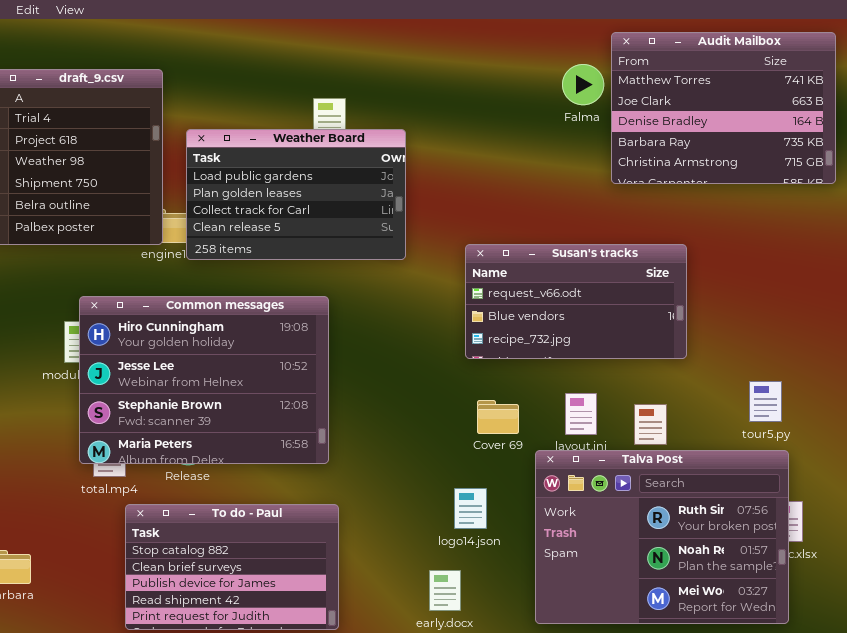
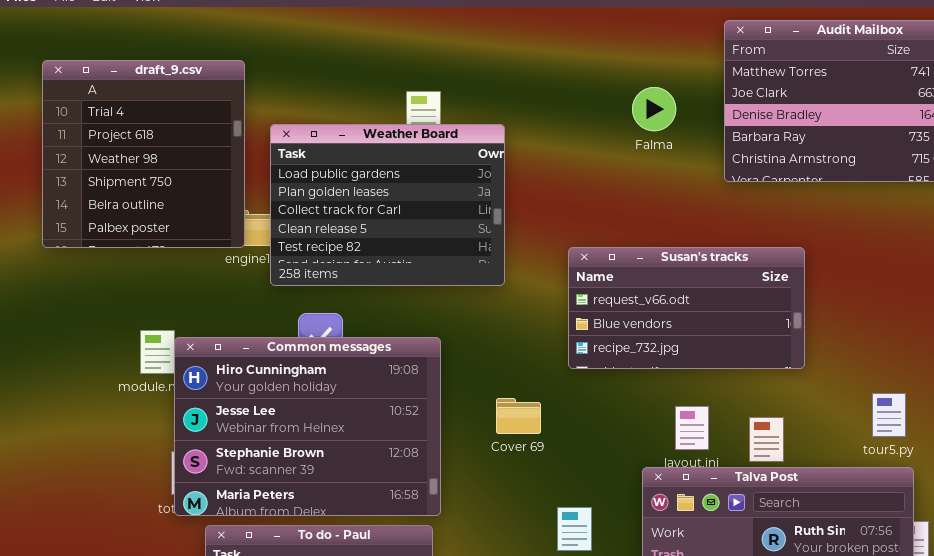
Falma: [562,64,604,105] -> [632,87,676,131], moved
Weather Board: [186,129,406,260] -> [270,124,505,286], resized
Common messages: [79,296,329,464] -> [174,337,441,516], moved
Cover 69: [477,400,519,434] -> [496,398,541,434], moved

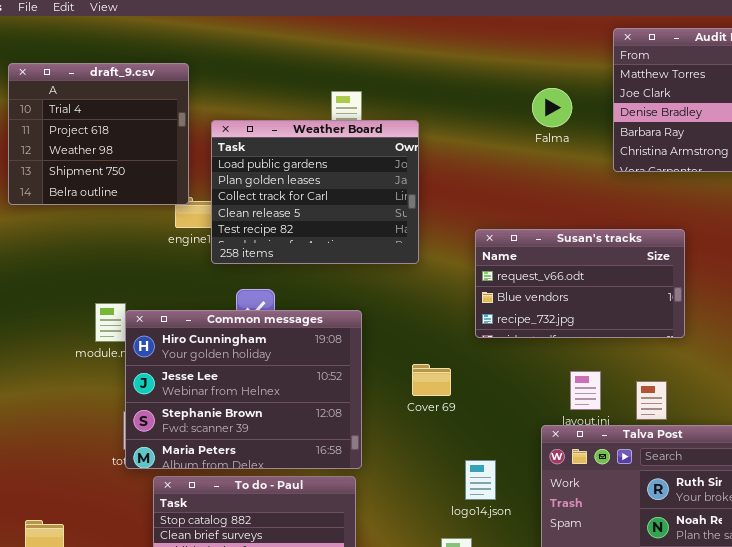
draft_9.csv: [42,60,245,248] -> [8,63,189,205], resized

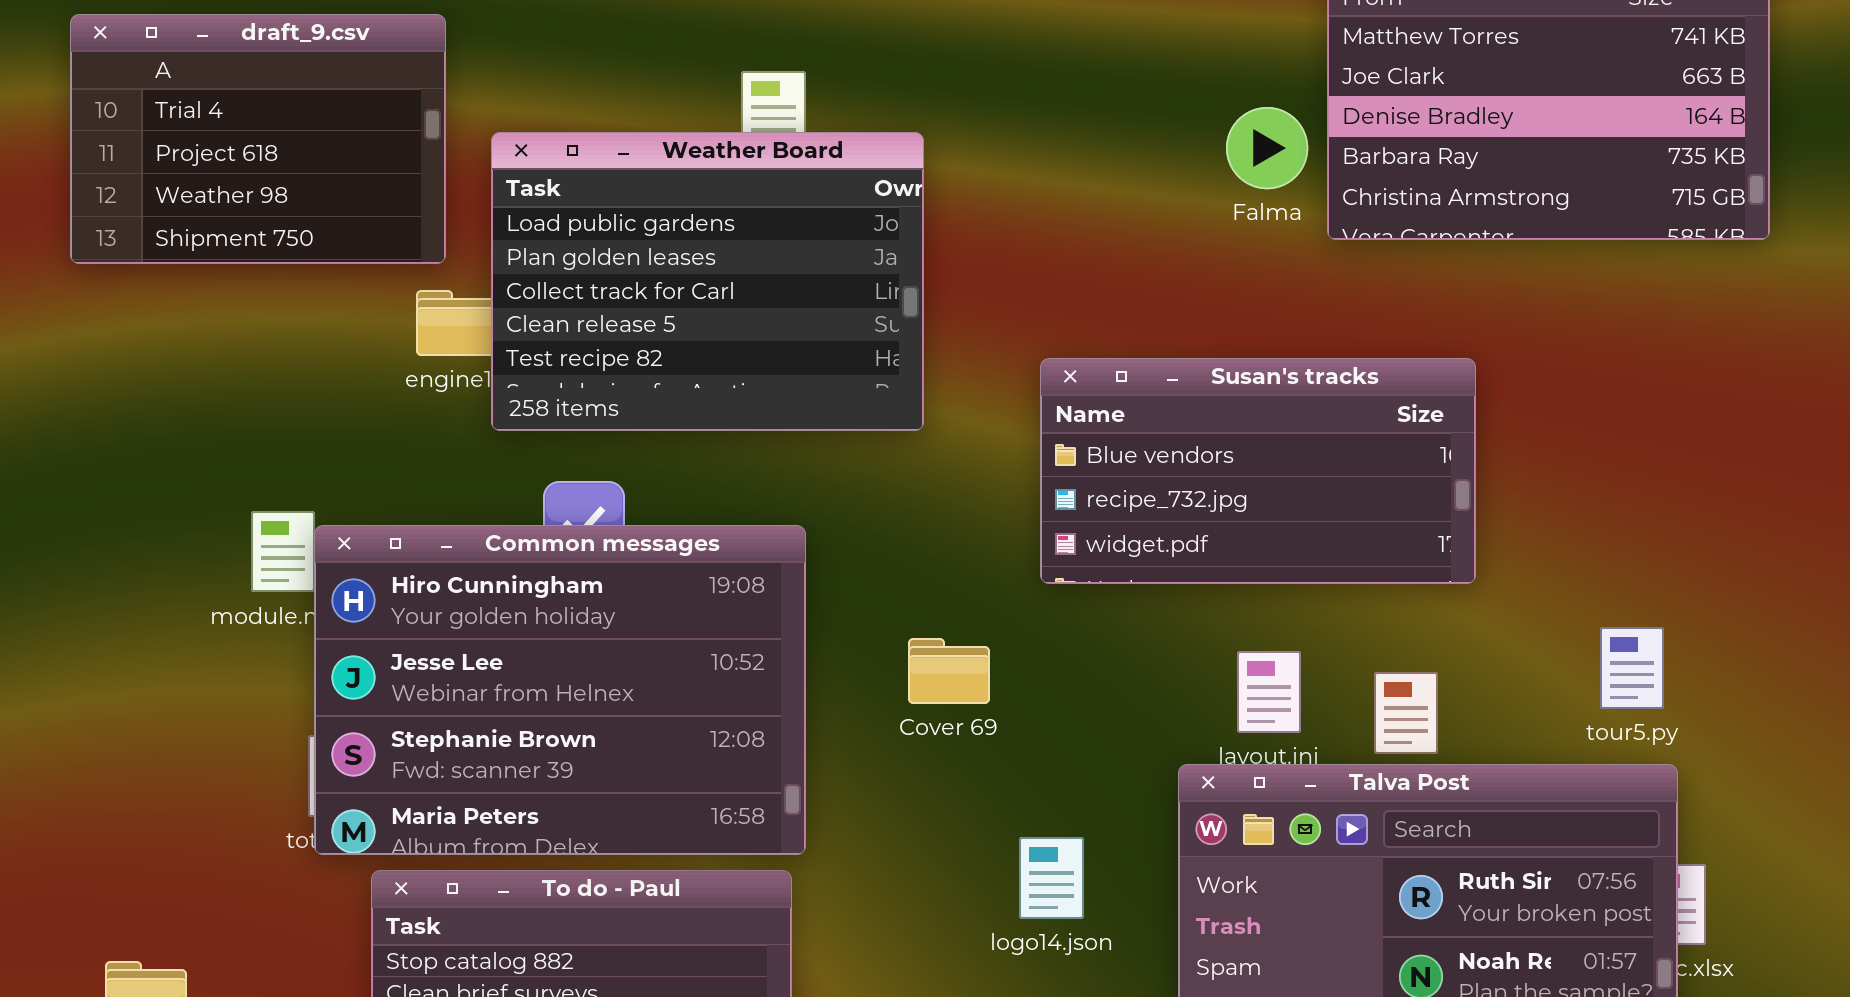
draft_9.csv: [8,63,189,205] -> [70,14,446,264], resized
Falma: [532,88,572,127] -> [1226,107,1308,189], moved
Susan's tracks: [475,229,685,338] -> [1040,358,1476,584], scrolled down 1 row

